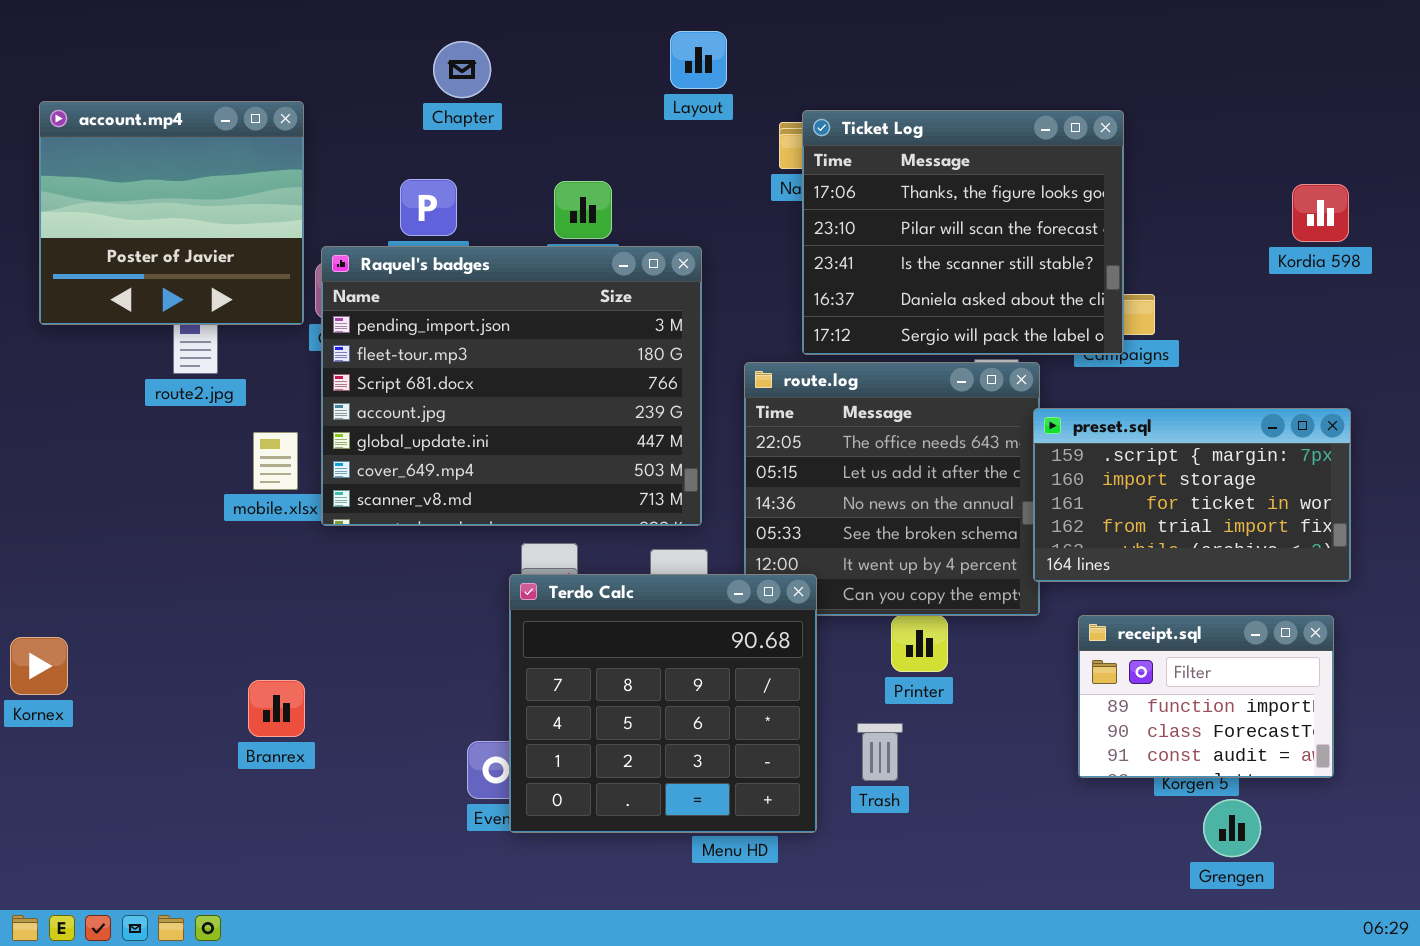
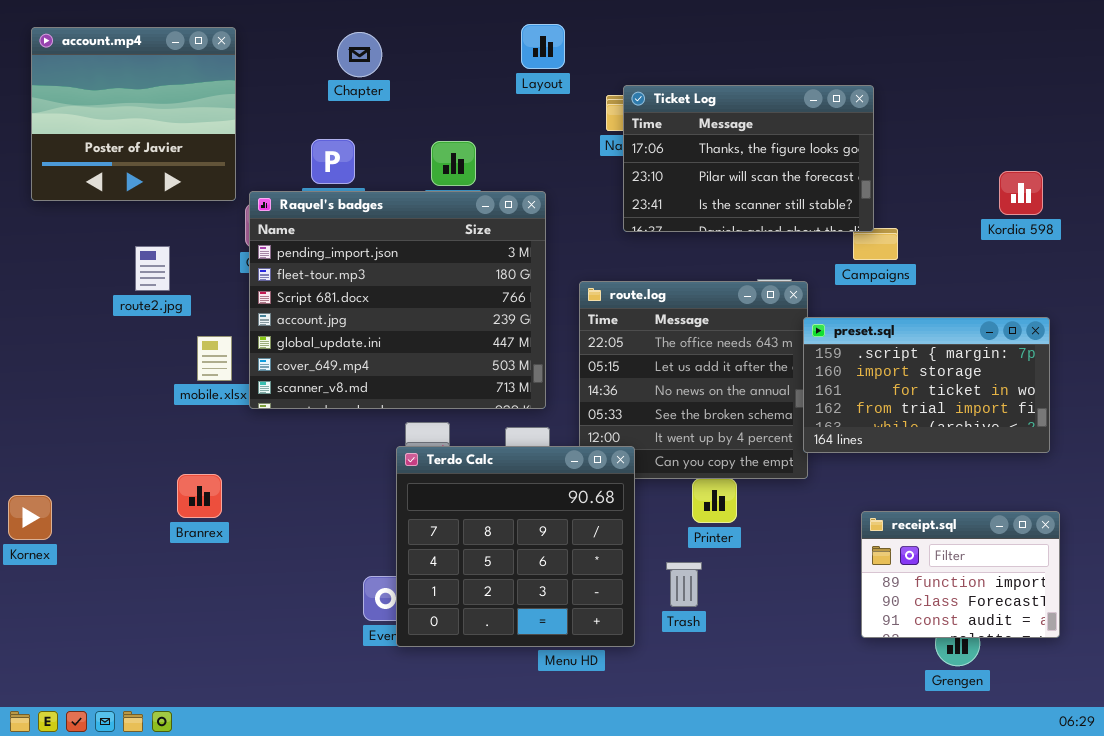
account.mp4: [39,101,304,325] -> [31,27,236,201], moved
Ticket Log: [802,110,1124,355] -> [623,85,874,232], resized
Kordia 598: [1292,184,1349,242] -> [999,171,1043,215], moved
receipt.sql: [1078,615,1334,778] -> [861,511,1060,638], moved
Branrex: [248,680,305,737] -> [177,474,222,518], moved

